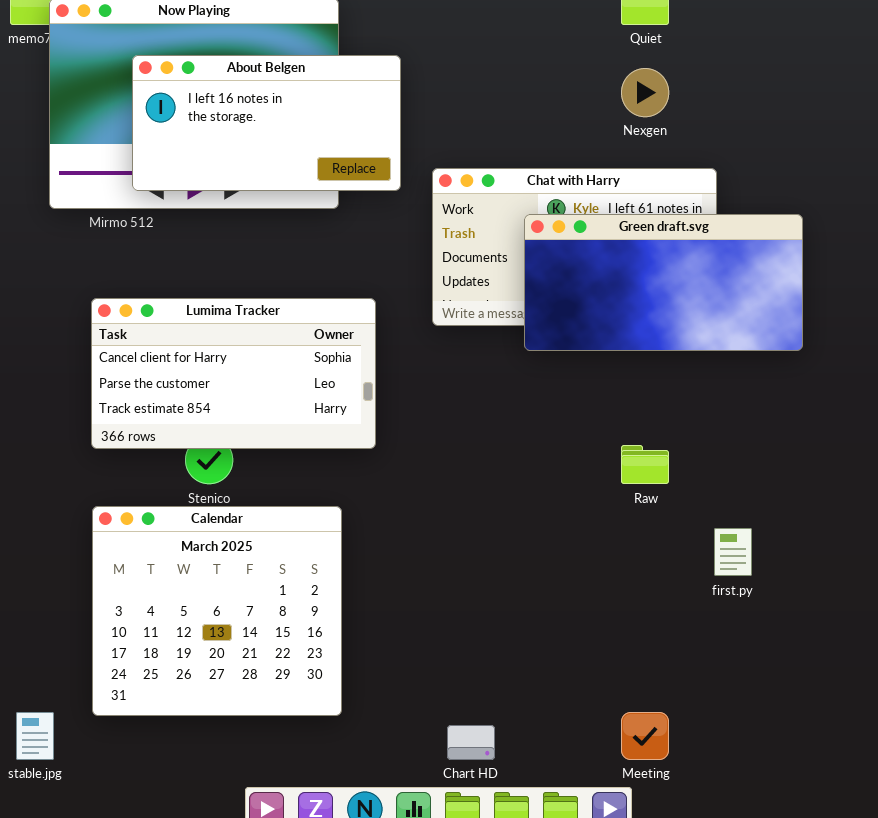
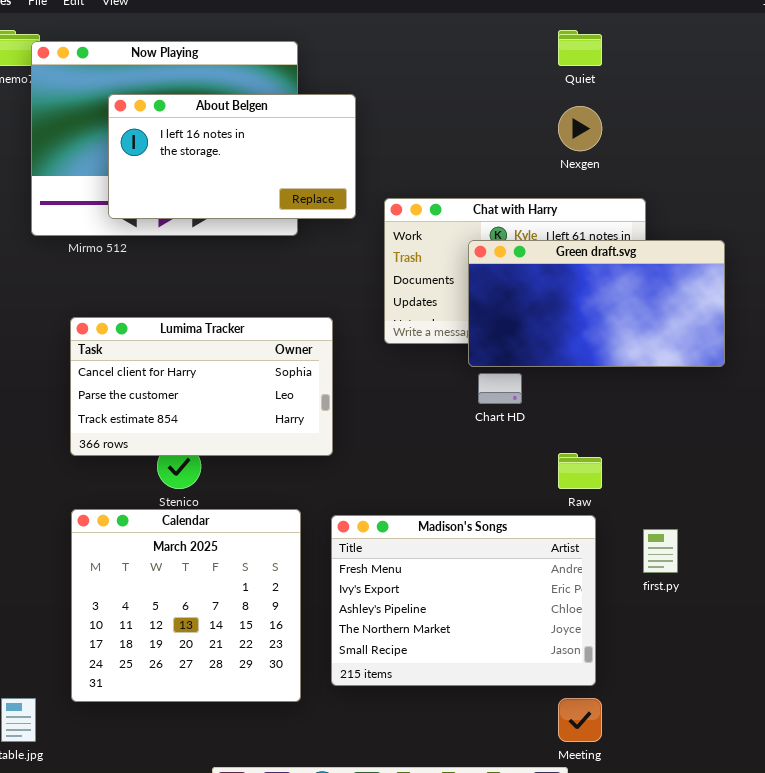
Madison's Songs: none -> [331,515,596,686], opened
Chart HD: [447,725,495,760] -> [478,373,522,404], moved

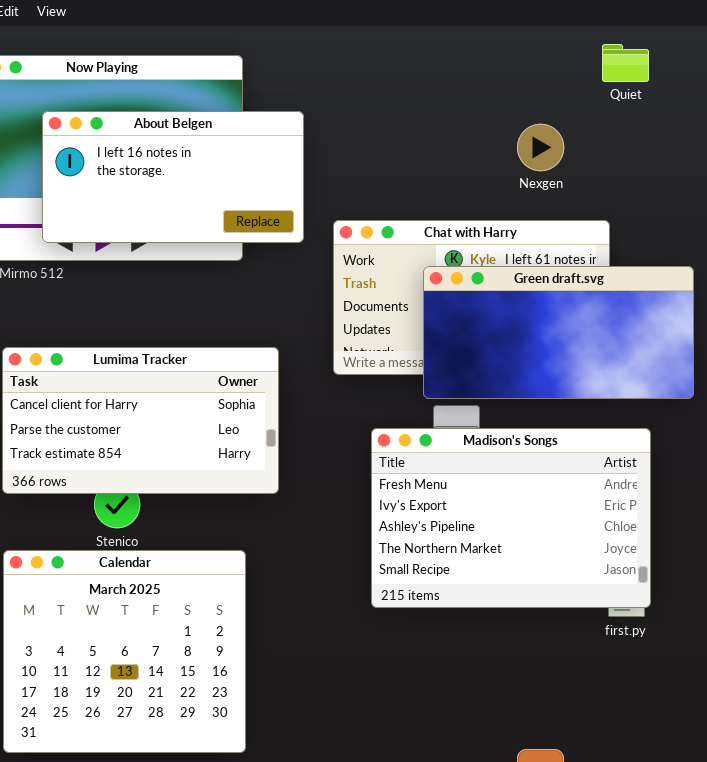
Quiet: [558,30,602,66] -> [602,44,649,82], moved
Madison's Songs: [331,515,596,686] -> [371,428,651,608], moved

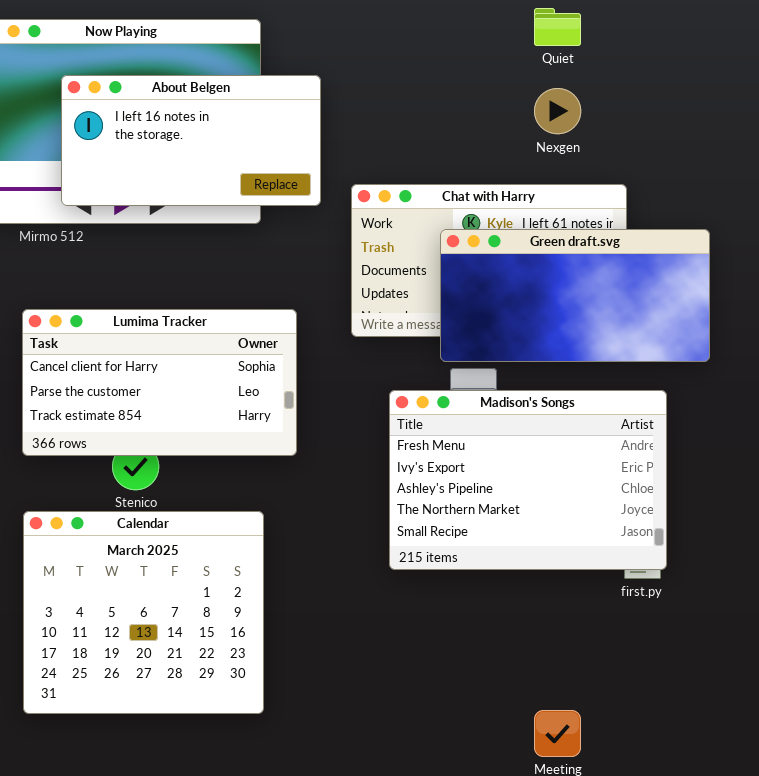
Quiet: [602,44,649,82] -> [534,8,581,46], moved

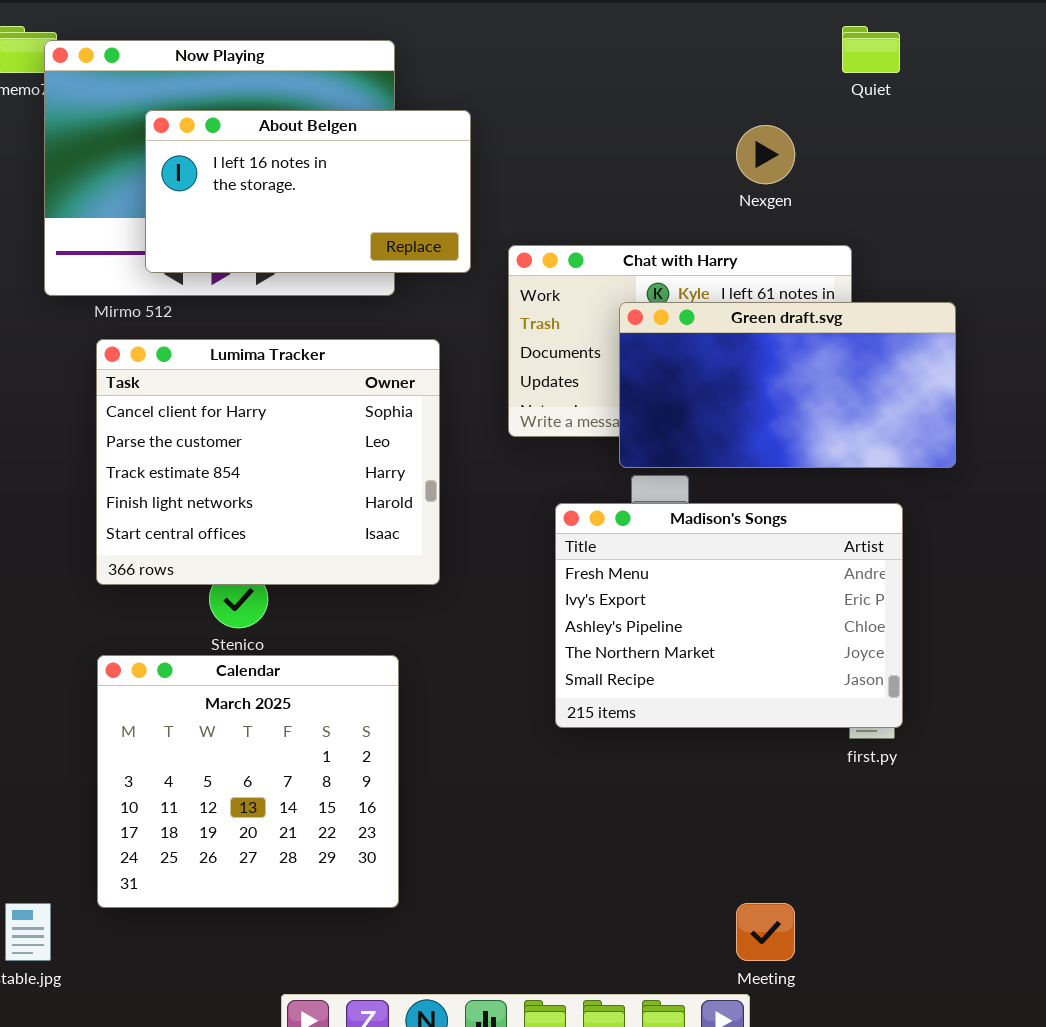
Quiet: [534,8,581,46] -> [842,26,900,73], moved
Lumima Tracker: [22,309,297,456] -> [96,339,440,585], resized

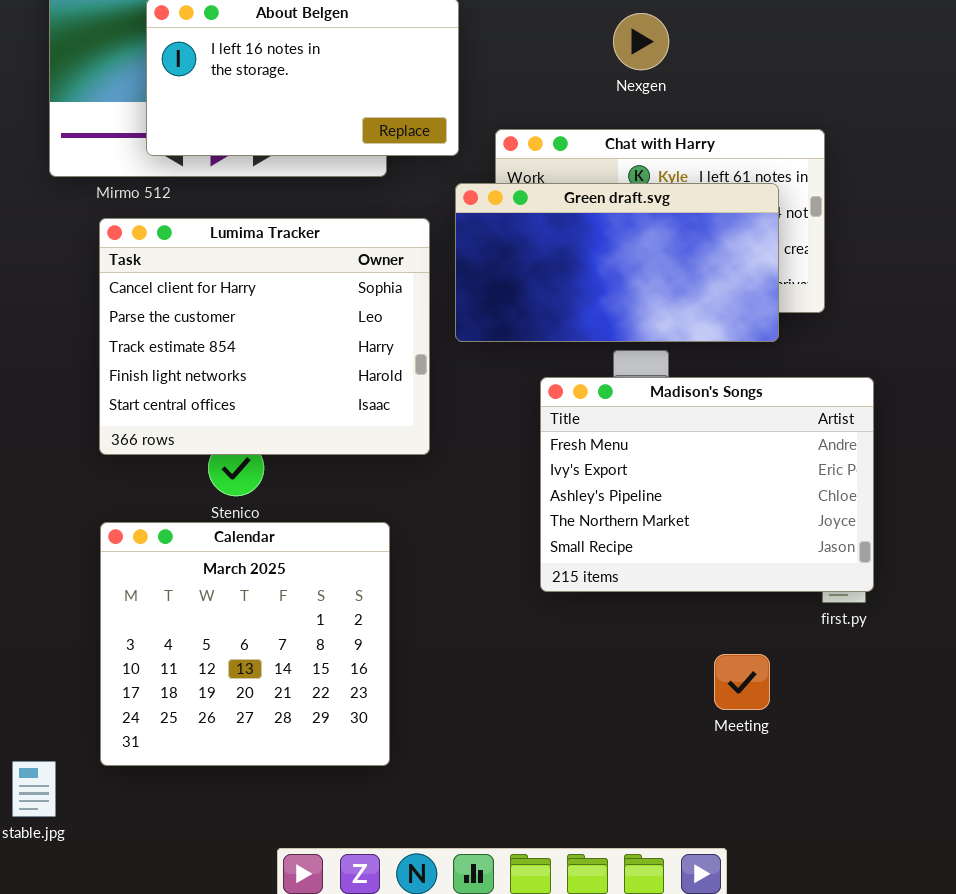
Nexgen: [736,125,795,184] -> [613,13,669,70], moved
Green draft.svg: [619,302,956,468] -> [455,183,779,342], moved
Meeting: [736,903,795,961] -> [714,654,770,710], moved

